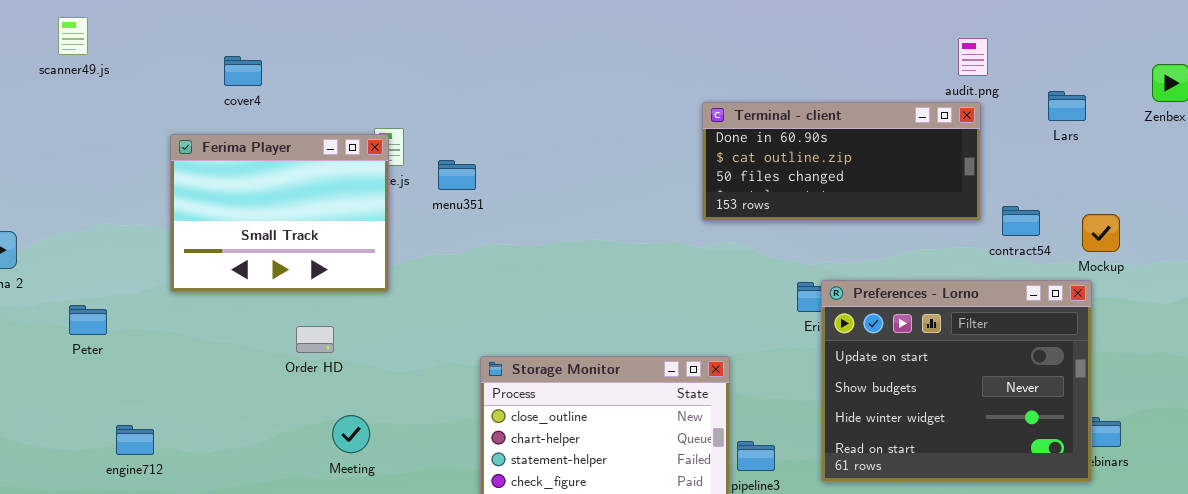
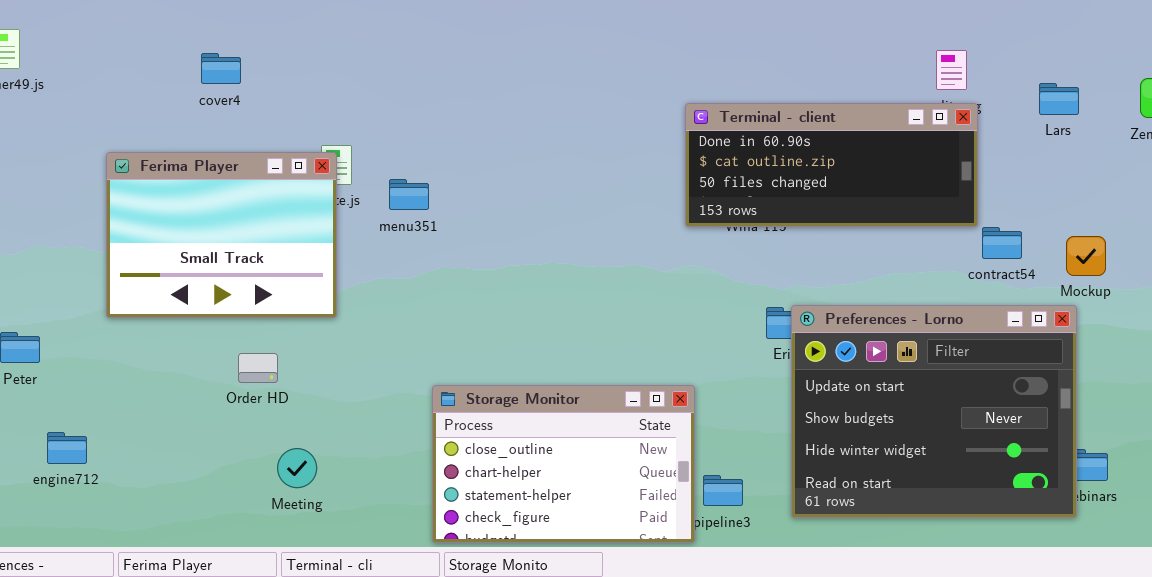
cover4: [224,56,262,86] -> [201,53,241,84], moved
Lars: [1048,91,1086,121] -> [1039,83,1079,115], moved
Terminal - client: [702,102,981,221] -> [685,103,978,227], moved
engine712: [116,425,154,455] -> [47,432,87,464], moved

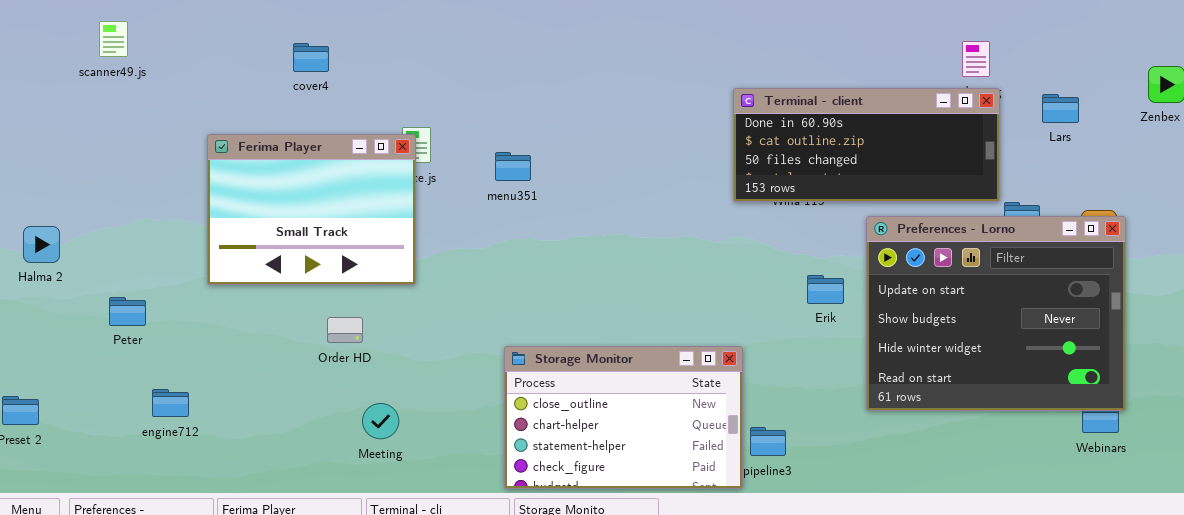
Lars: [1039,83,1079,115] -> [1042,94,1079,123], moved
menu351: [389,179,429,210] -> [495,152,531,181], moved
Preferences - Lorno: [791,305,1077,518] -> [866,216,1126,411], moved

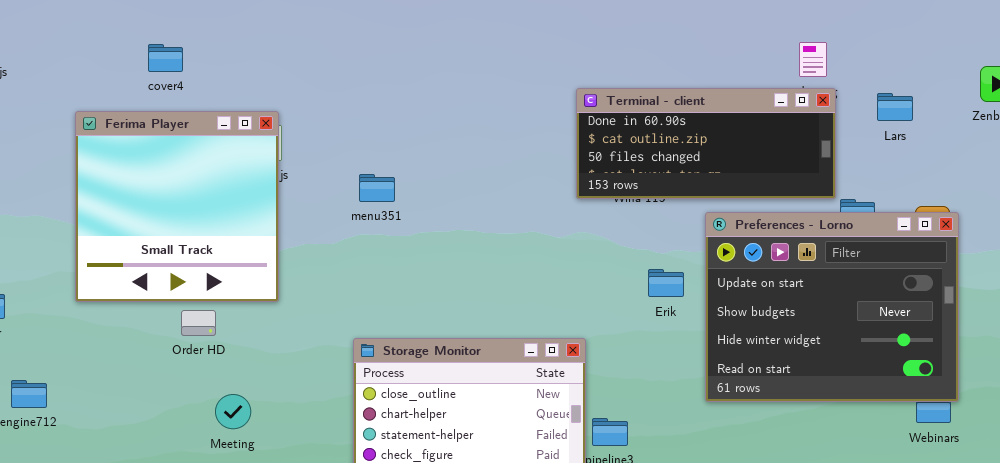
Ferima Player: [207,134,416,285] -> [75,111,279,302], moved, resized
menu351: [495,152,531,181] -> [359,174,395,202], moved

